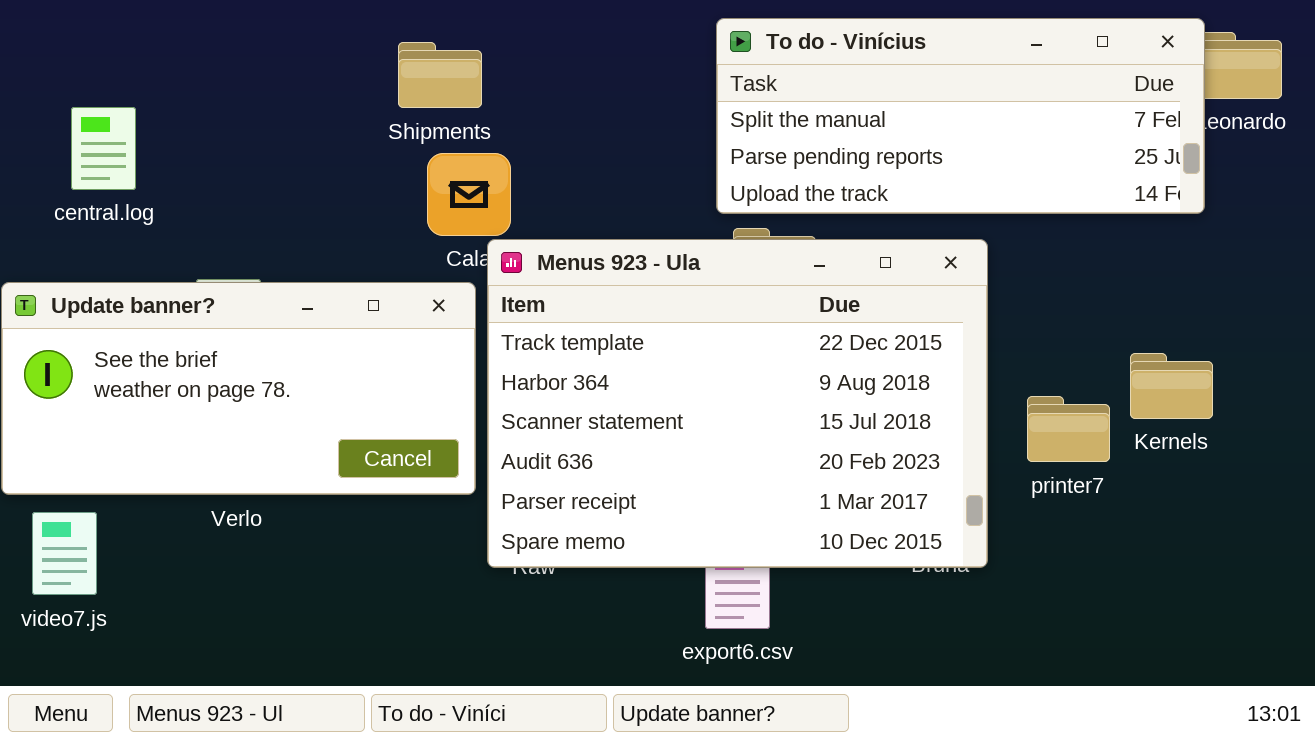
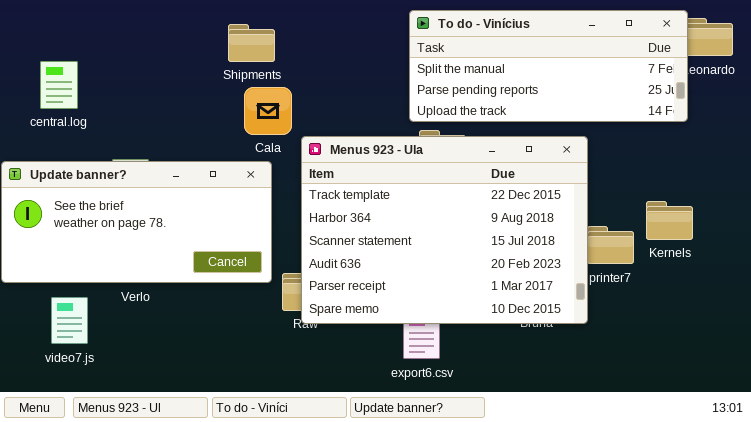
Menus 923 - Ula: [487,239,988,568] -> [301,136,588,324], moved
video7.js: [32,512,97,595] -> [51,297,88,344], moved

